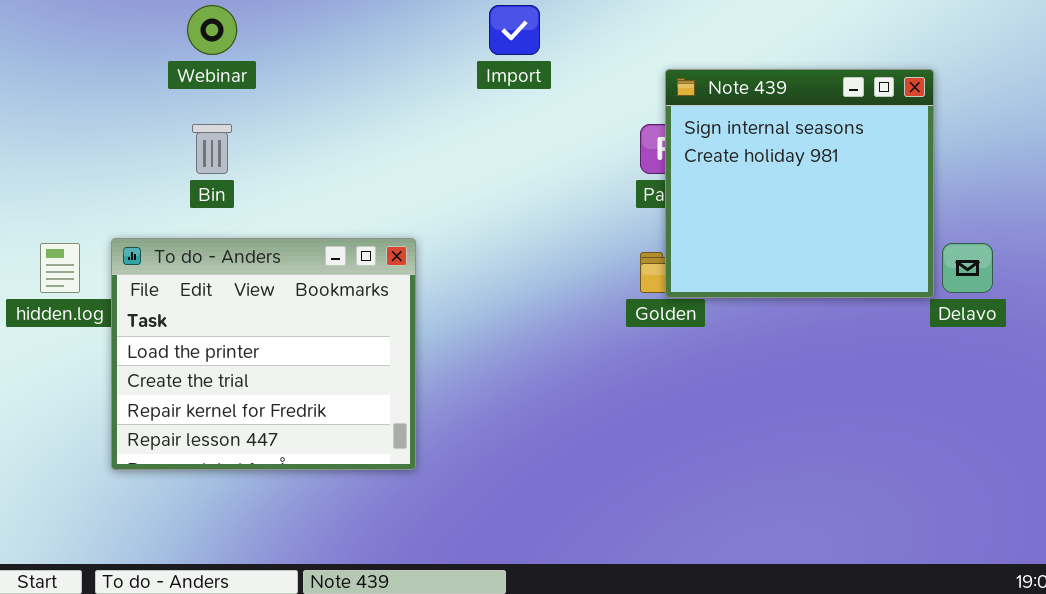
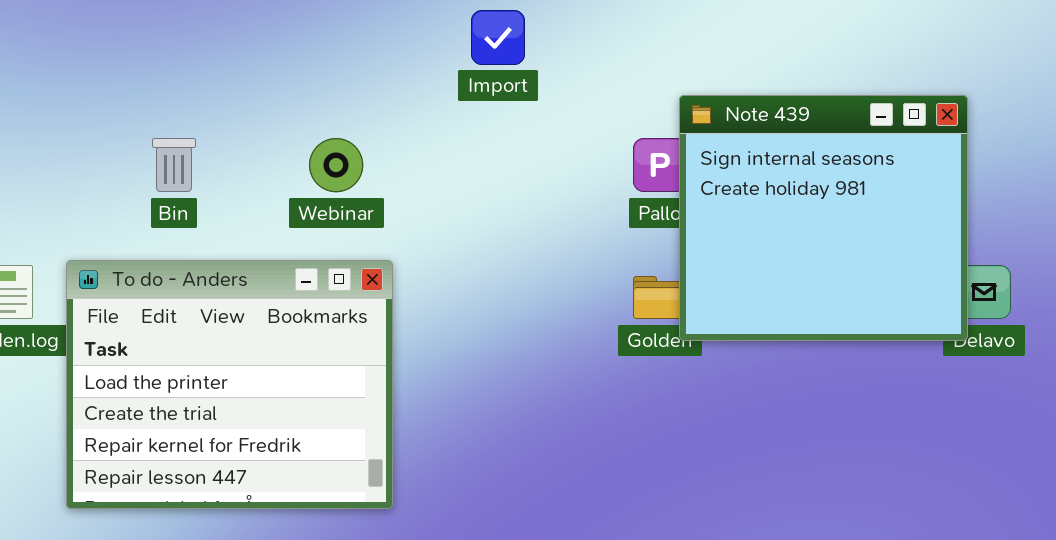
Webinar: [187,5,237,55] -> [309,138,363,192], moved
Note 439: [665,69,934,298] -> [679,95,968,341], moved

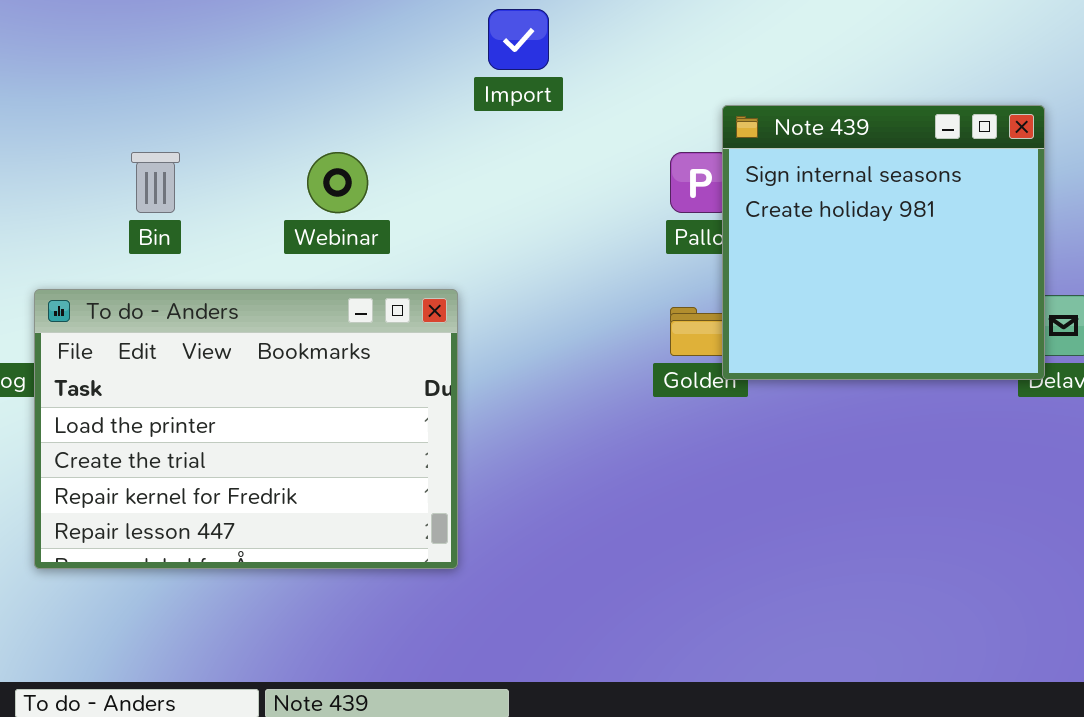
To do - Anders: [66,260,393,509] -> [34,289,458,569], resized

